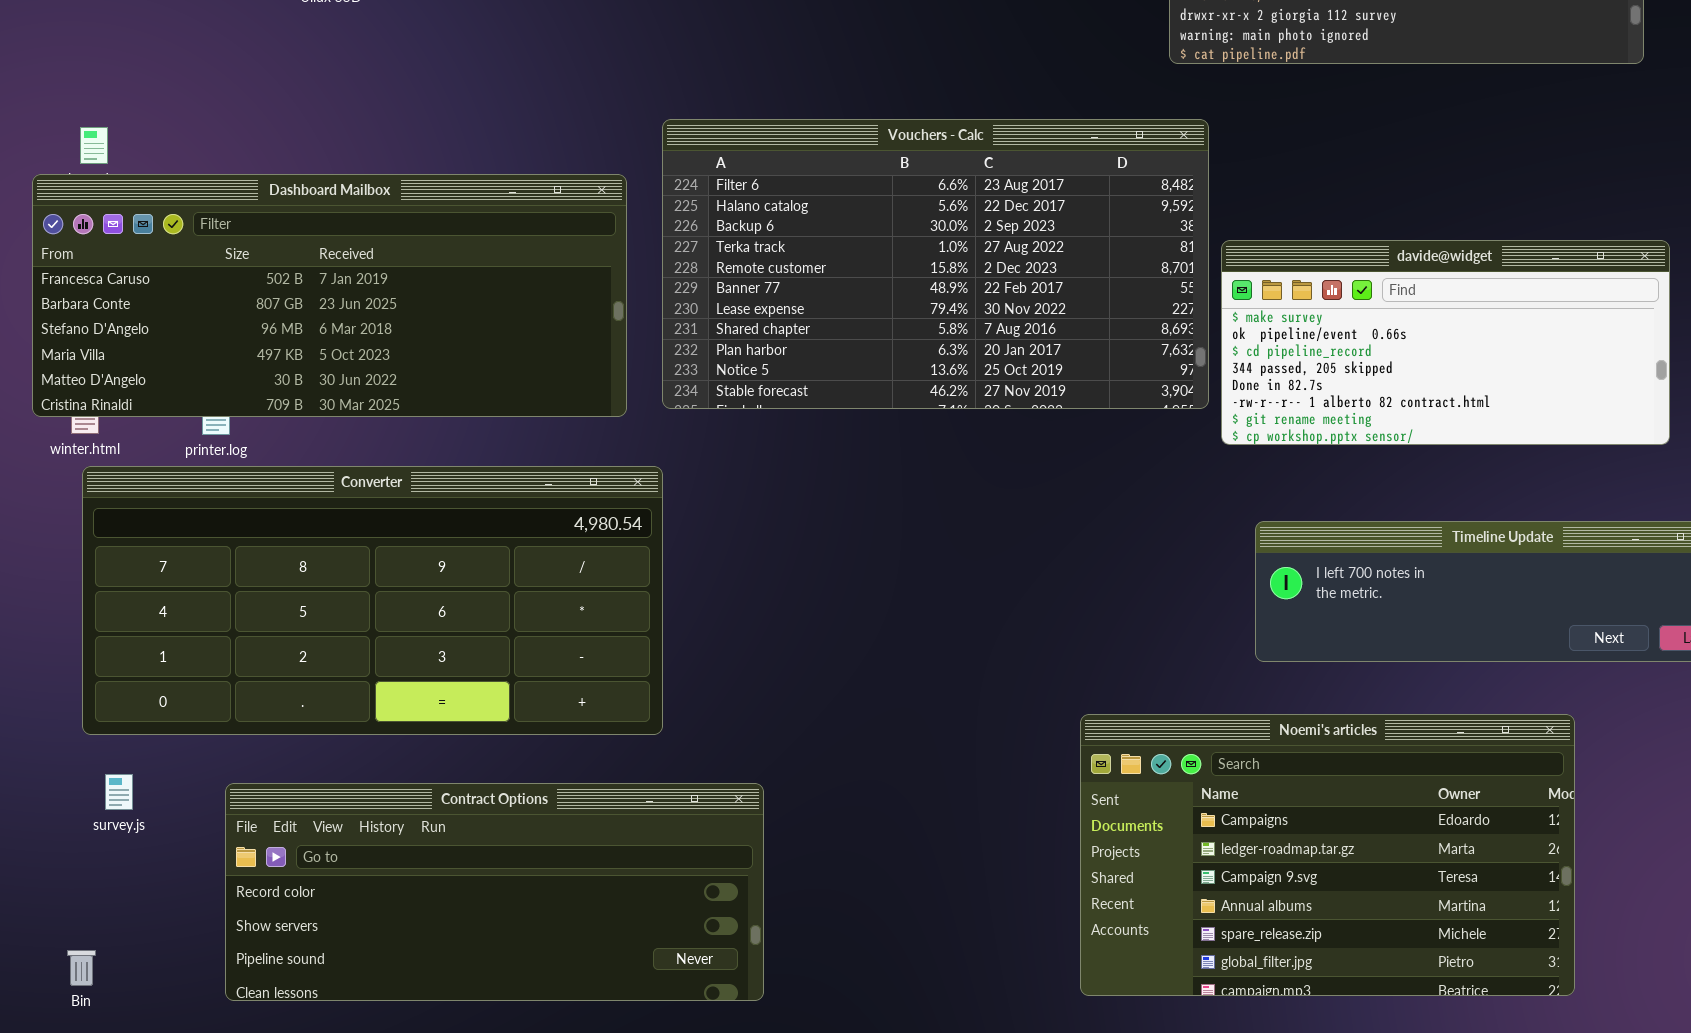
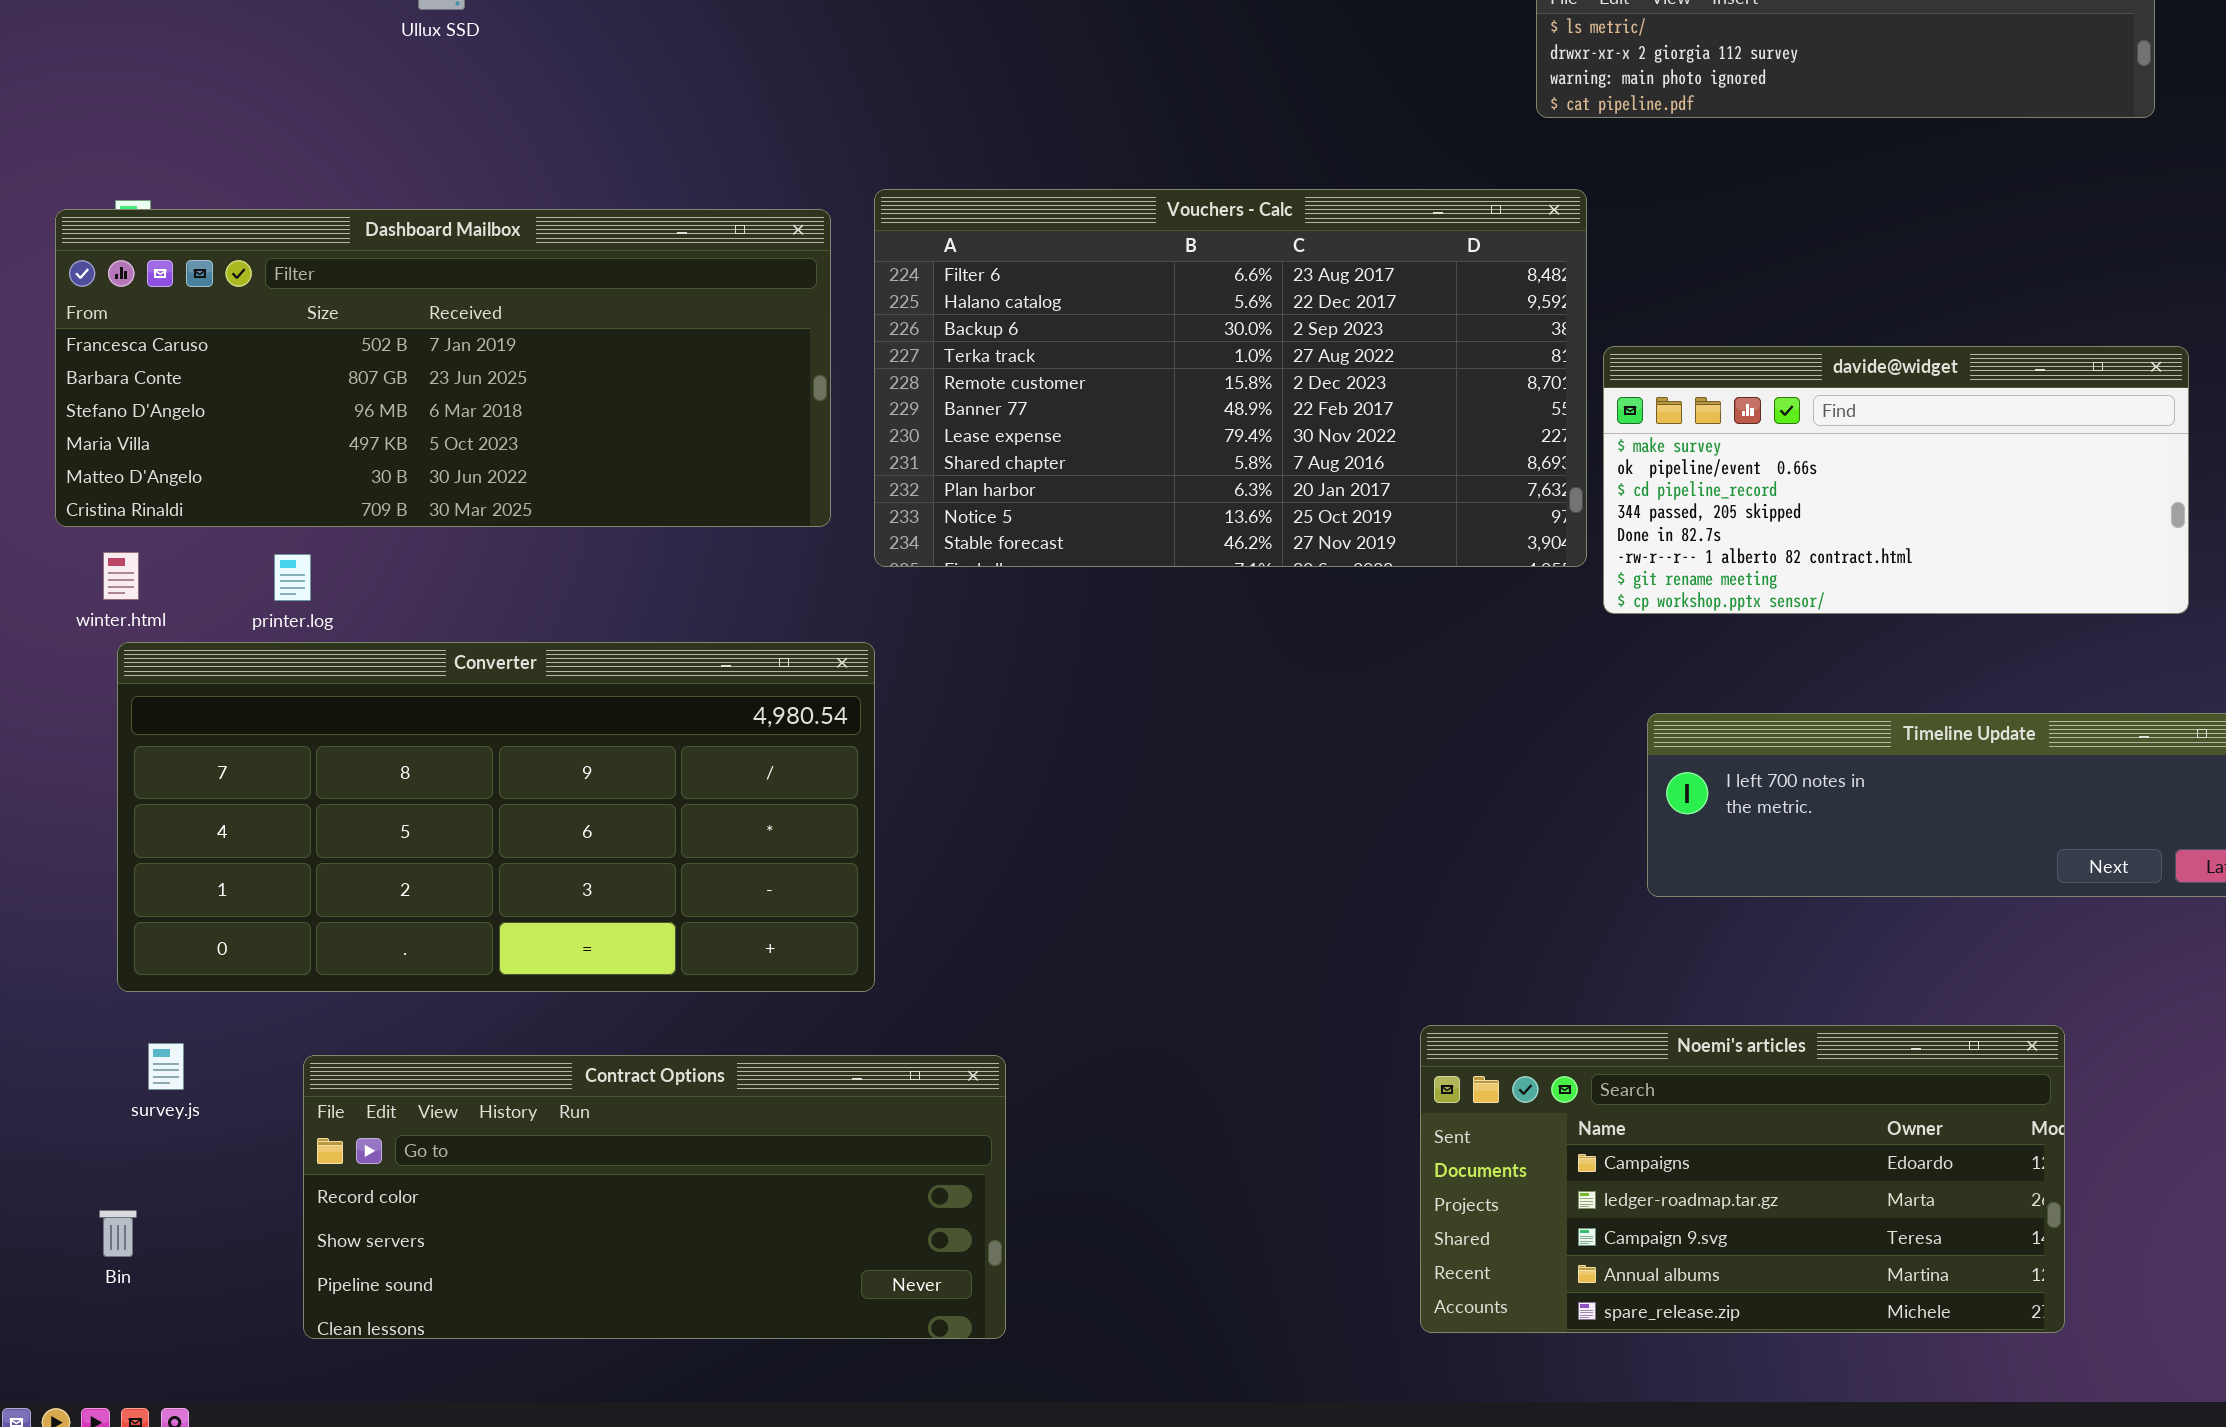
Dashboard Mailbox: [32,174,627,417] -> [55,209,831,527], moved
Noemi's articles: [1080,714,1575,996] -> [1420,1025,2065,1333], resized
Bin: [67,950,96,986] -> [99,1210,137,1257], moved

